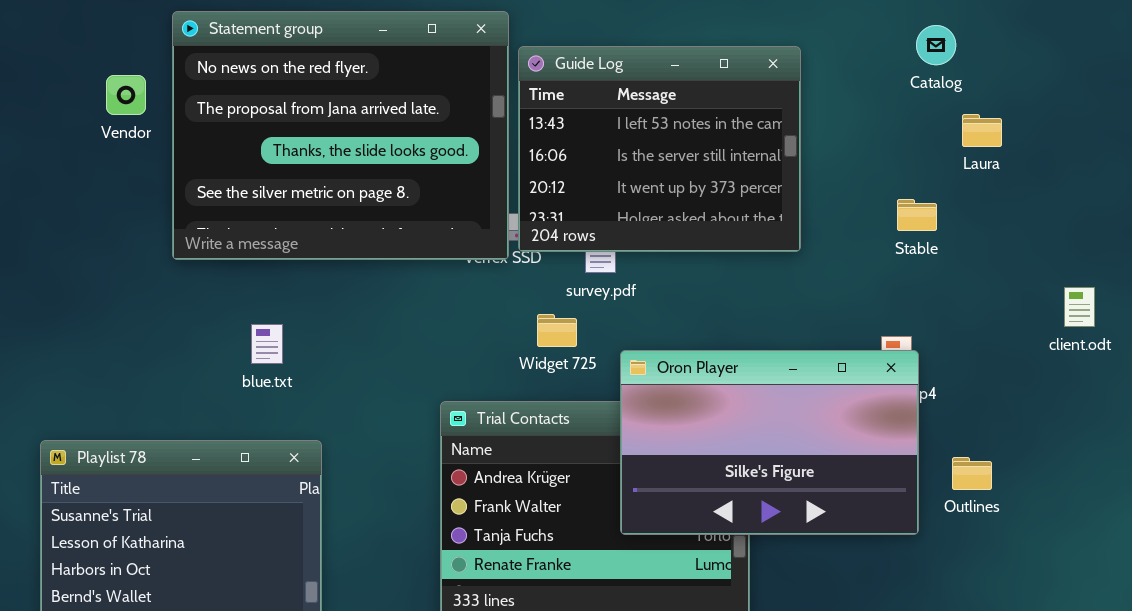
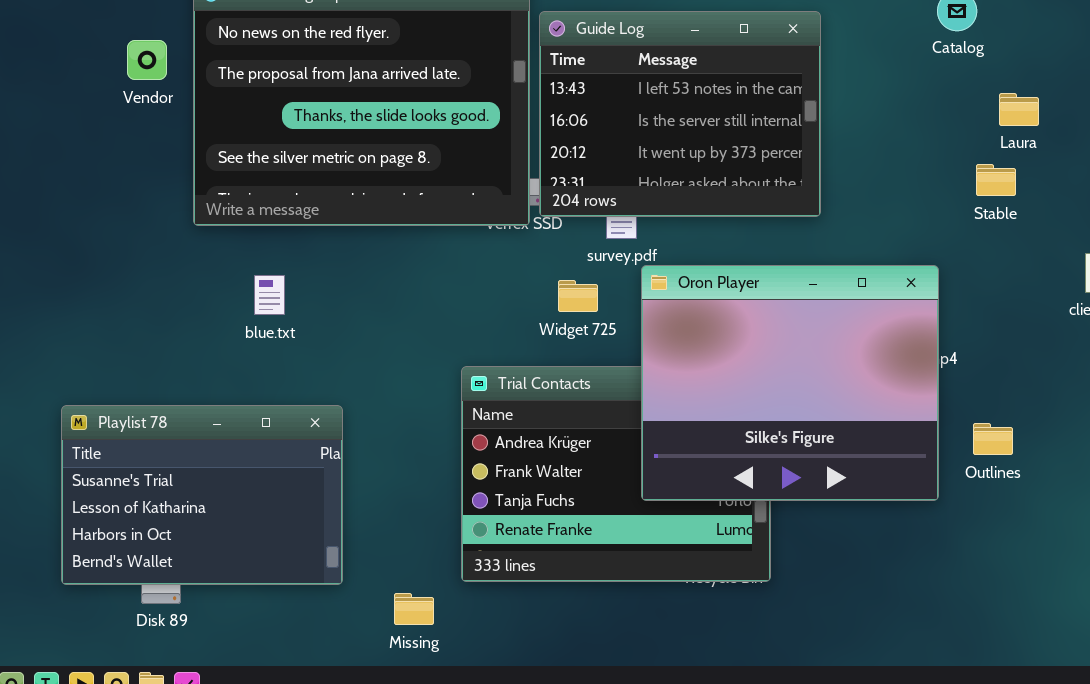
Laura: [962,114,1002,147] -> [999,93,1039,126], moved
Stable: [897,199,937,231] -> [976,164,1016,196], moved
blue.txt: [251,324,283,364] -> [254,275,285,315], moved
Oron Player: [620,350,919,535] -> [641,265,939,501], resized

